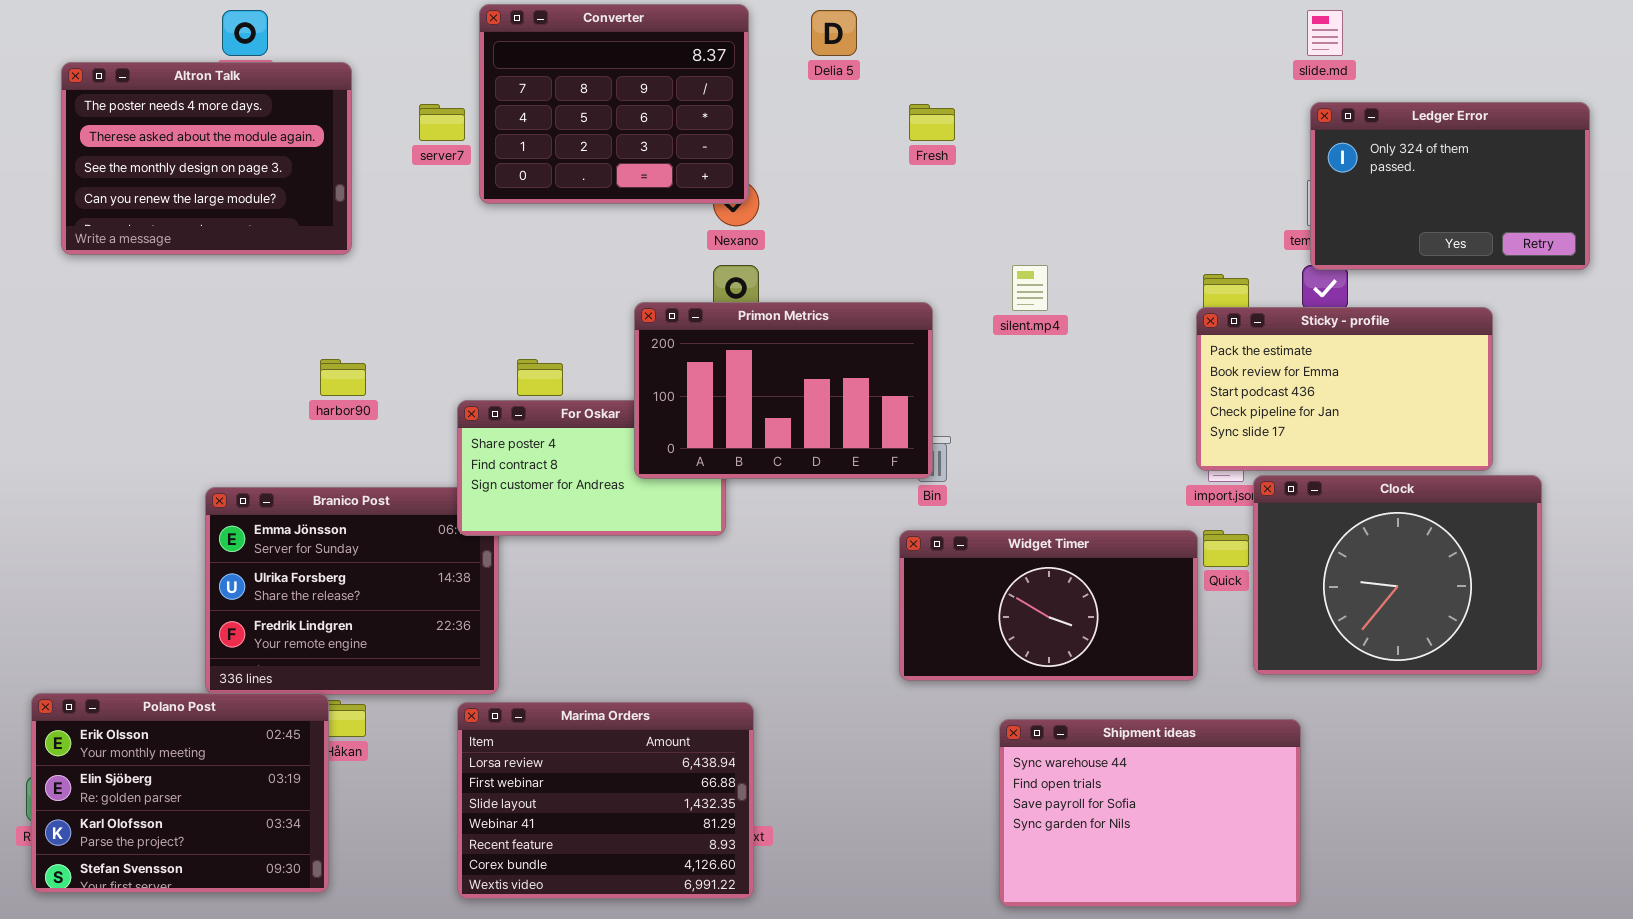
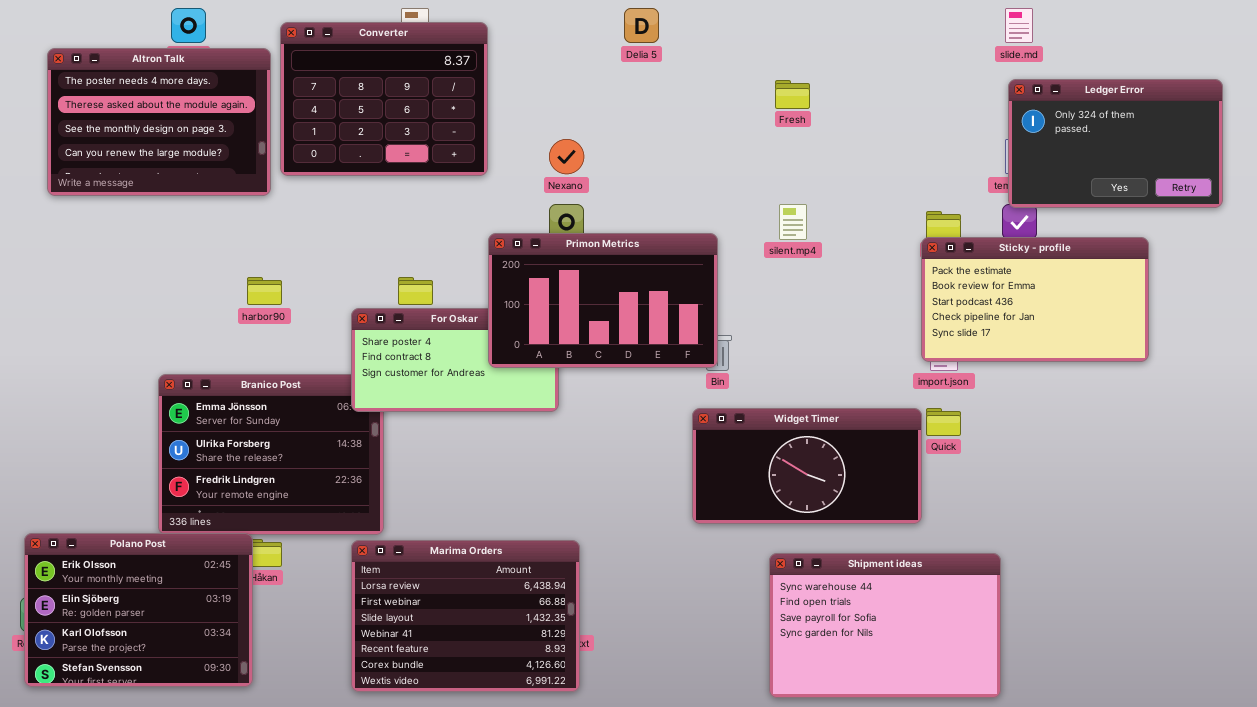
Converter: [479,4,749,204] -> [280,22,488,176], moved
Fresh: [909,104,955,141] -> [775,80,810,109], moved
Clock: [1253,475,1542,675] -> none, closed

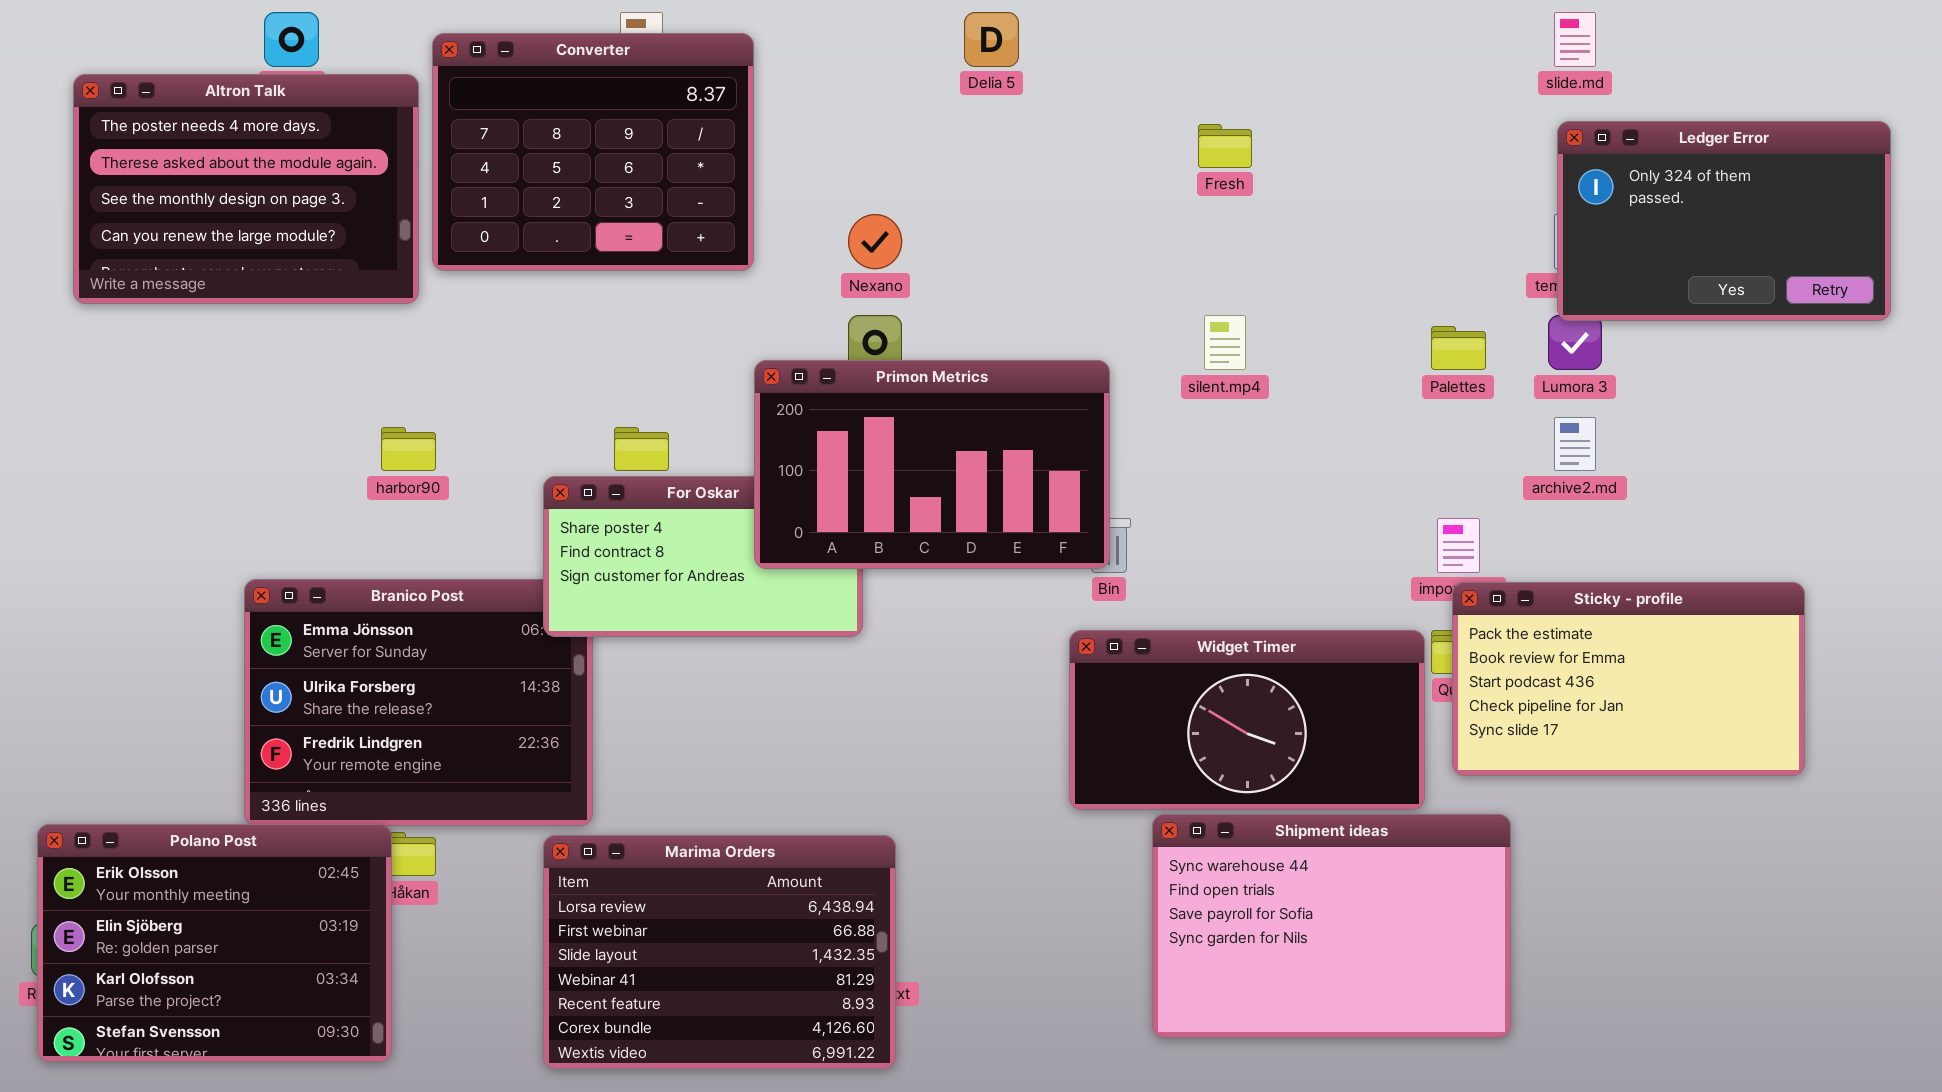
Sticky - profile: [921,237,1149,362] -> [1452,582,1805,776], moved
Shipment ideas: [769,553,1001,698] -> [1152,814,1511,1038], moved

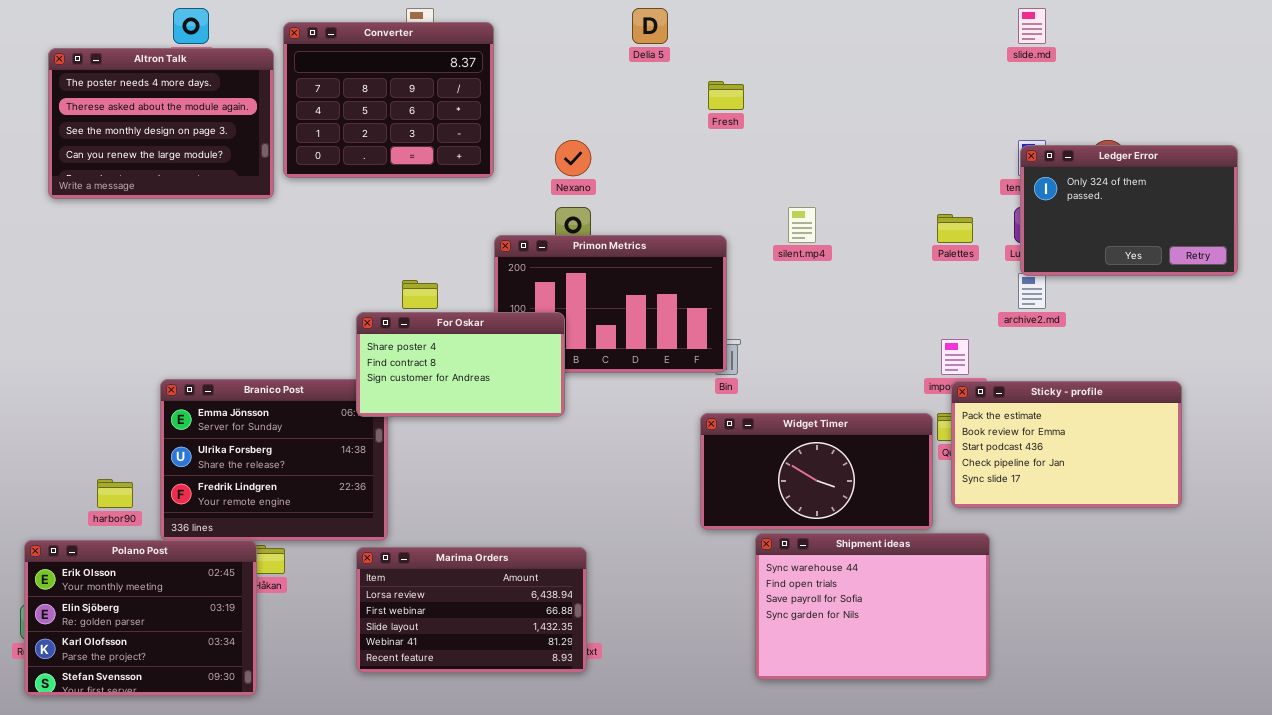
Ledger Error: [1557,121,1891,321] -> [1020,145,1238,276], moved
Fresh: [1198,124,1252,168] -> [708,81,744,110], moved
harbor90: [381,427,436,471] -> [97,479,133,508], moved
For Oskar: [543,476,863,637] -> [356,312,565,417], raised
Marima Orders: [543,835,896,1069] -> [356,547,587,673], resized

